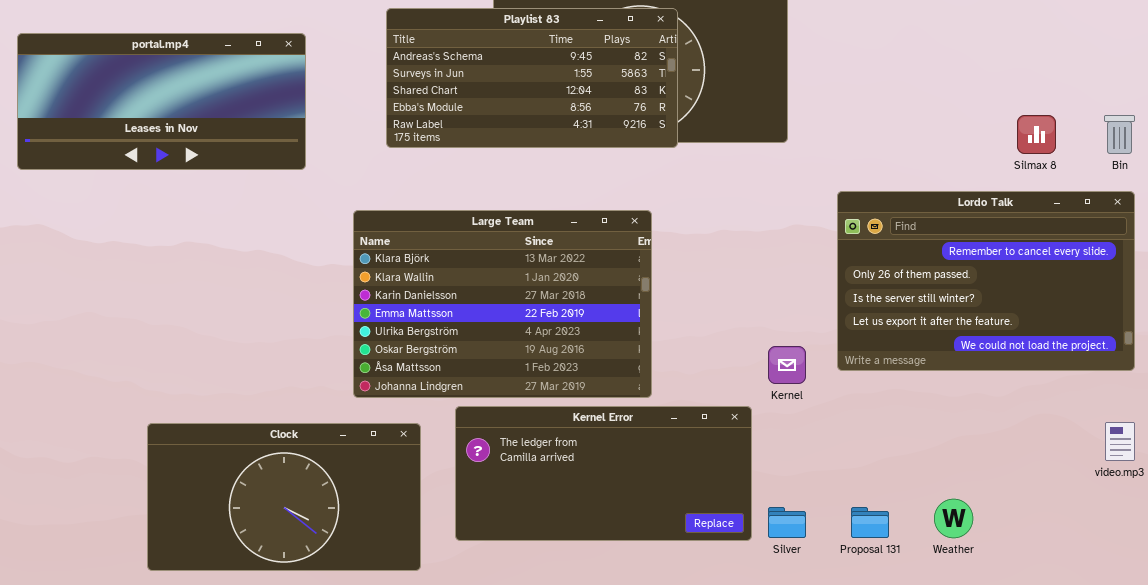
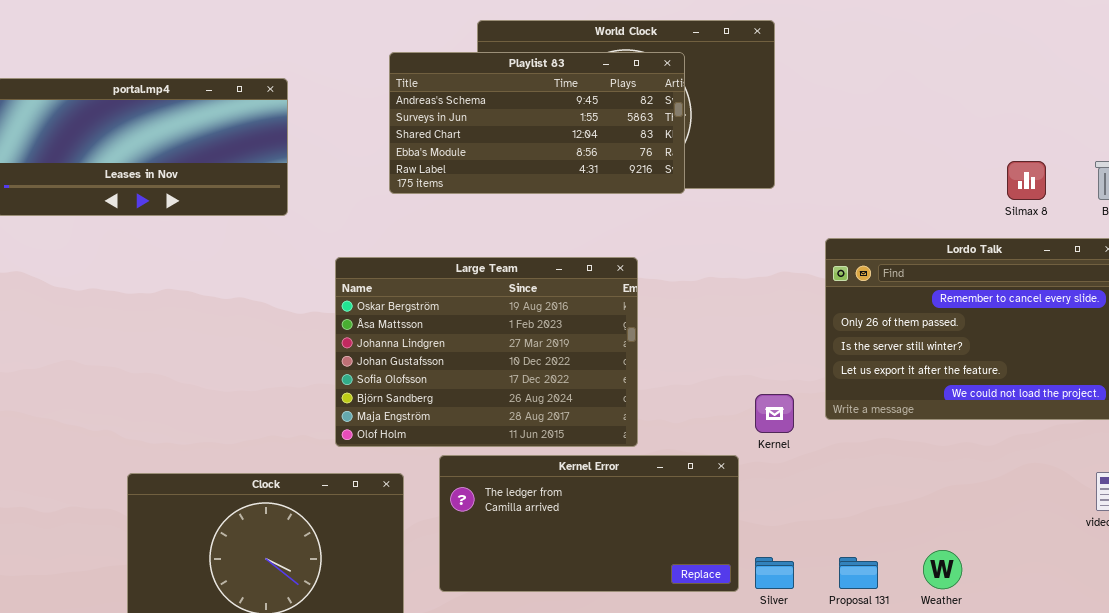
Playlist 83: [386,8,678,148] -> [389,52,685,194], moved
Large Team: [353,210,652,398] -> [335,257,638,447], scrolled down 5 rows

